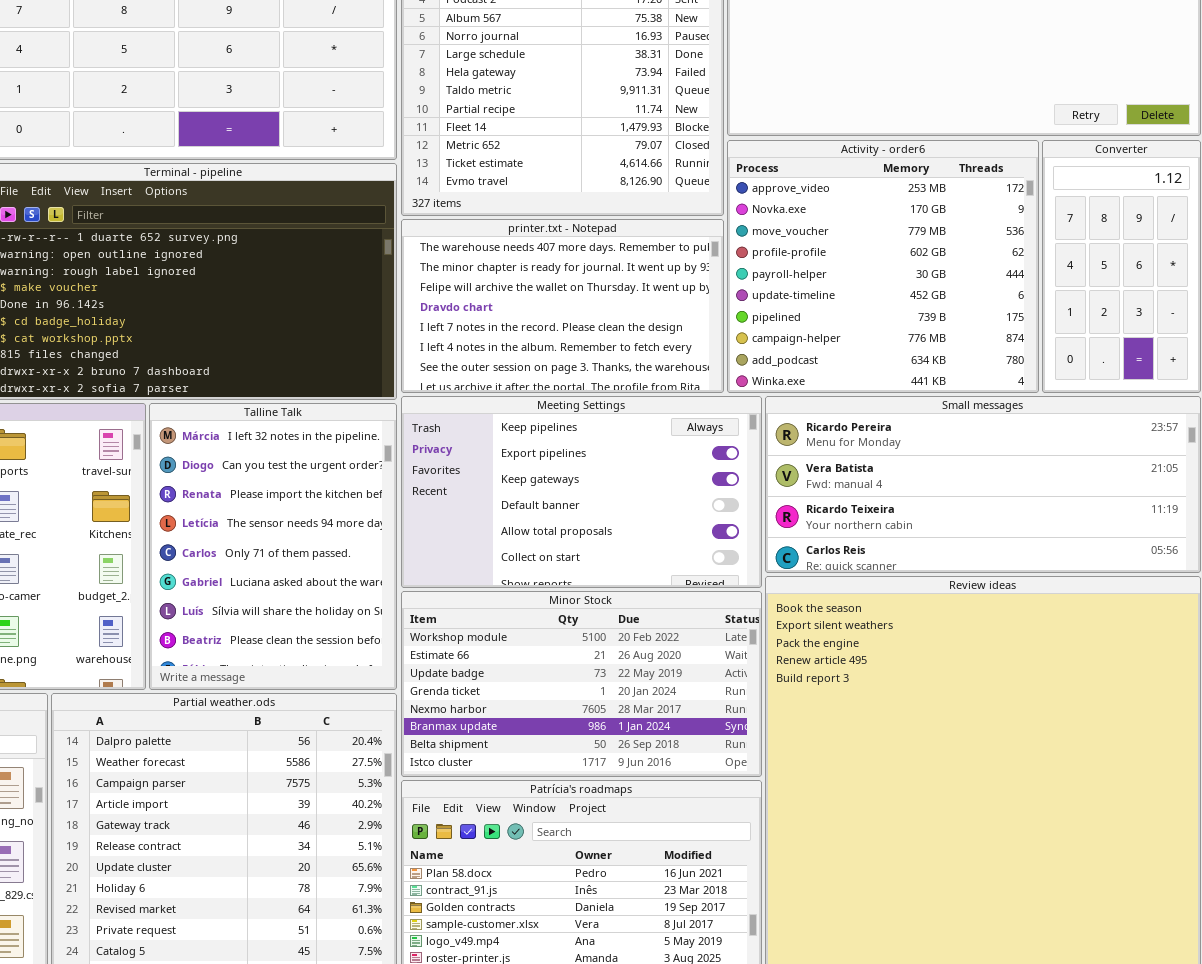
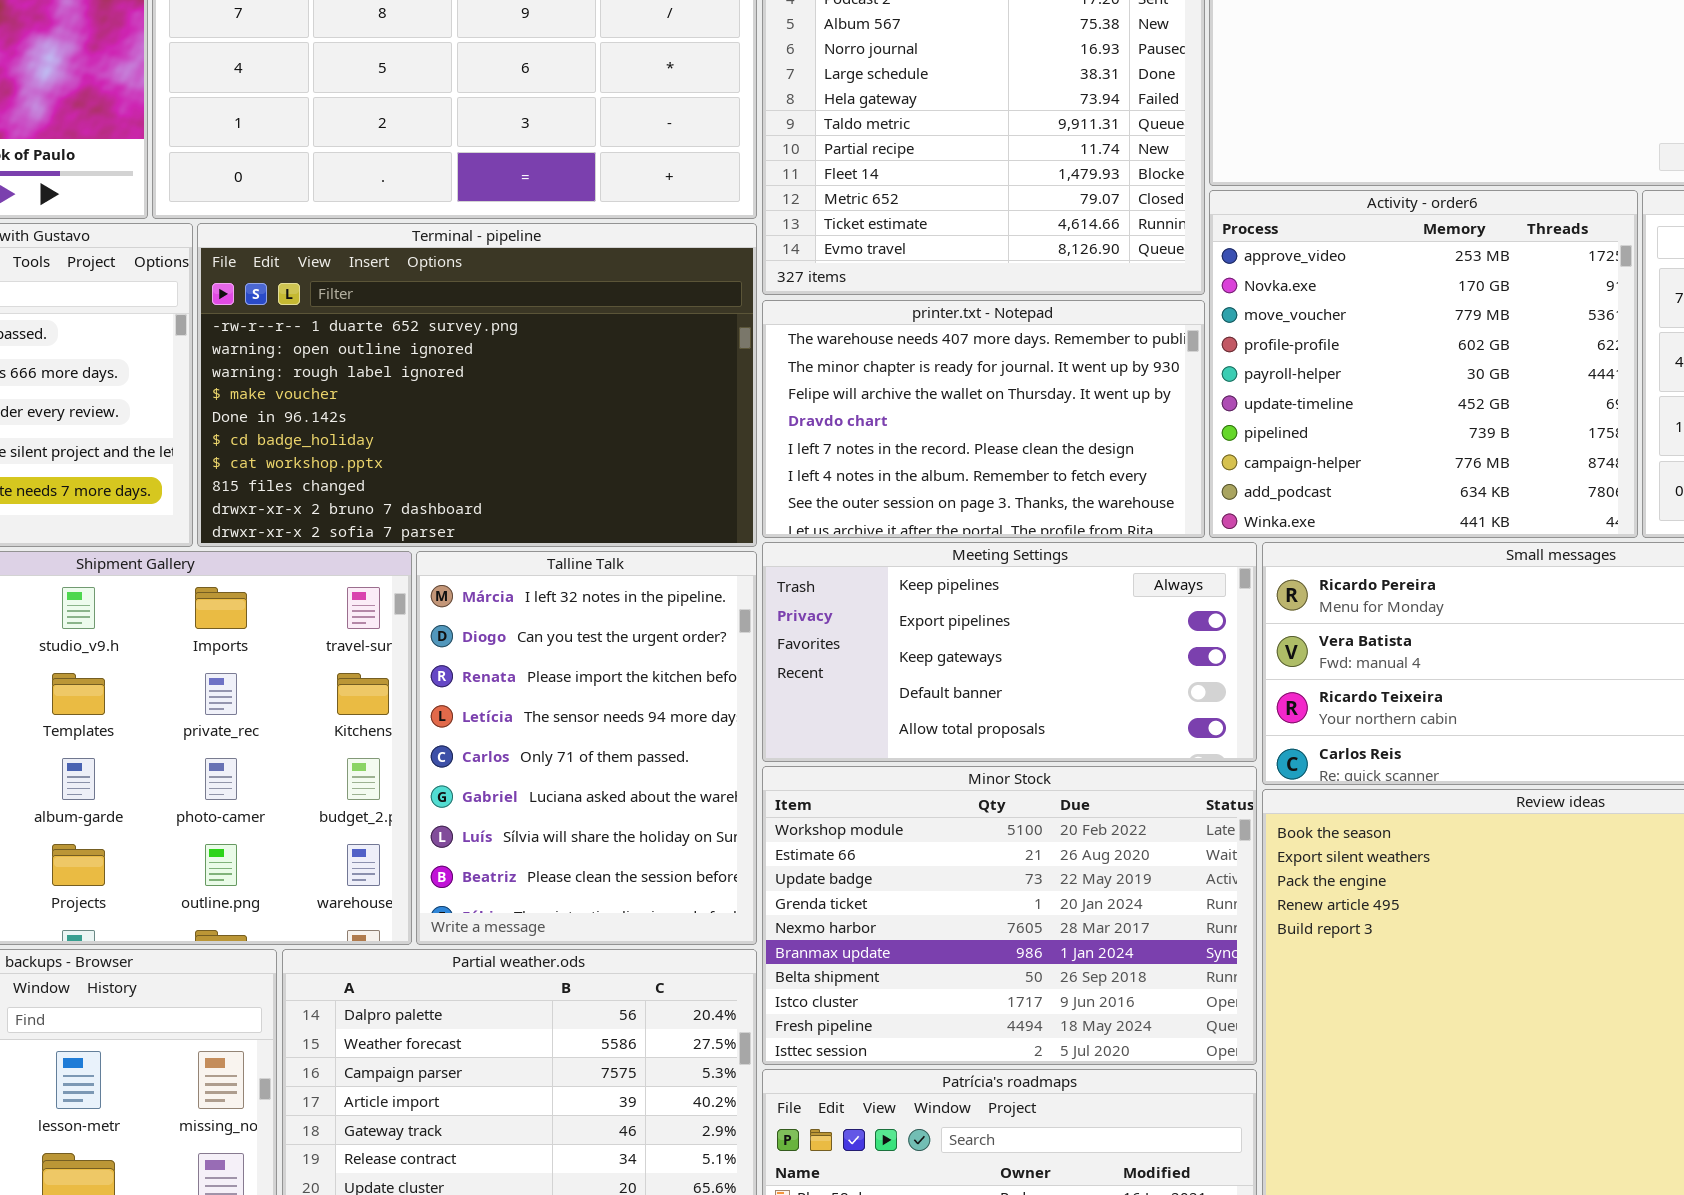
Meeting Settings: [401,396,762,588] -> [762,542,1257,762], resized
Minor Stock: [401,591,762,777] -> [762,766,1257,1065], resized

